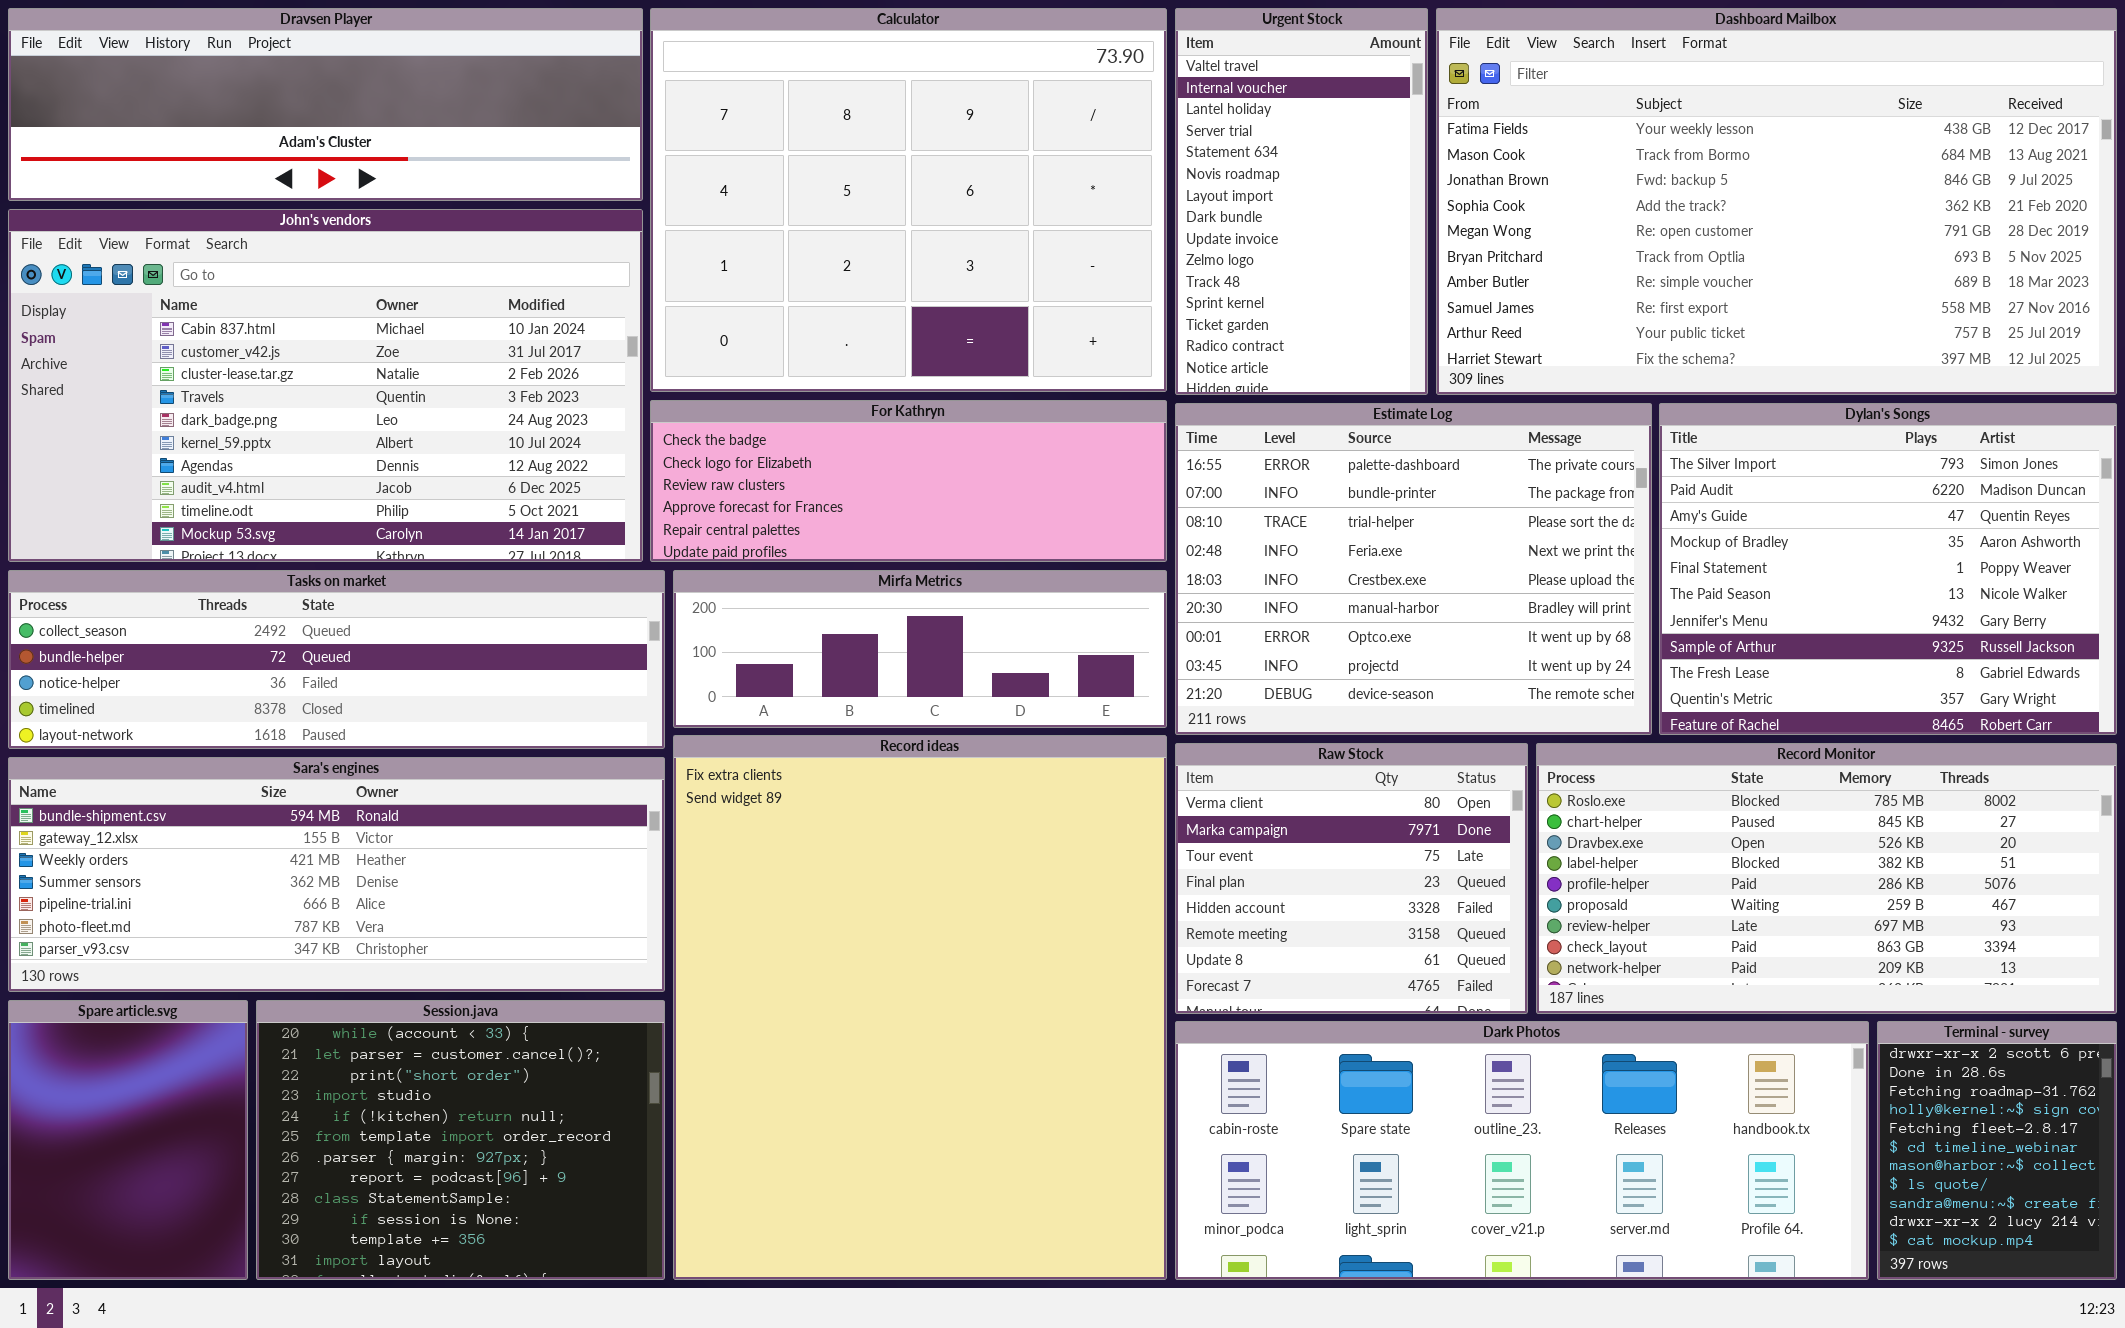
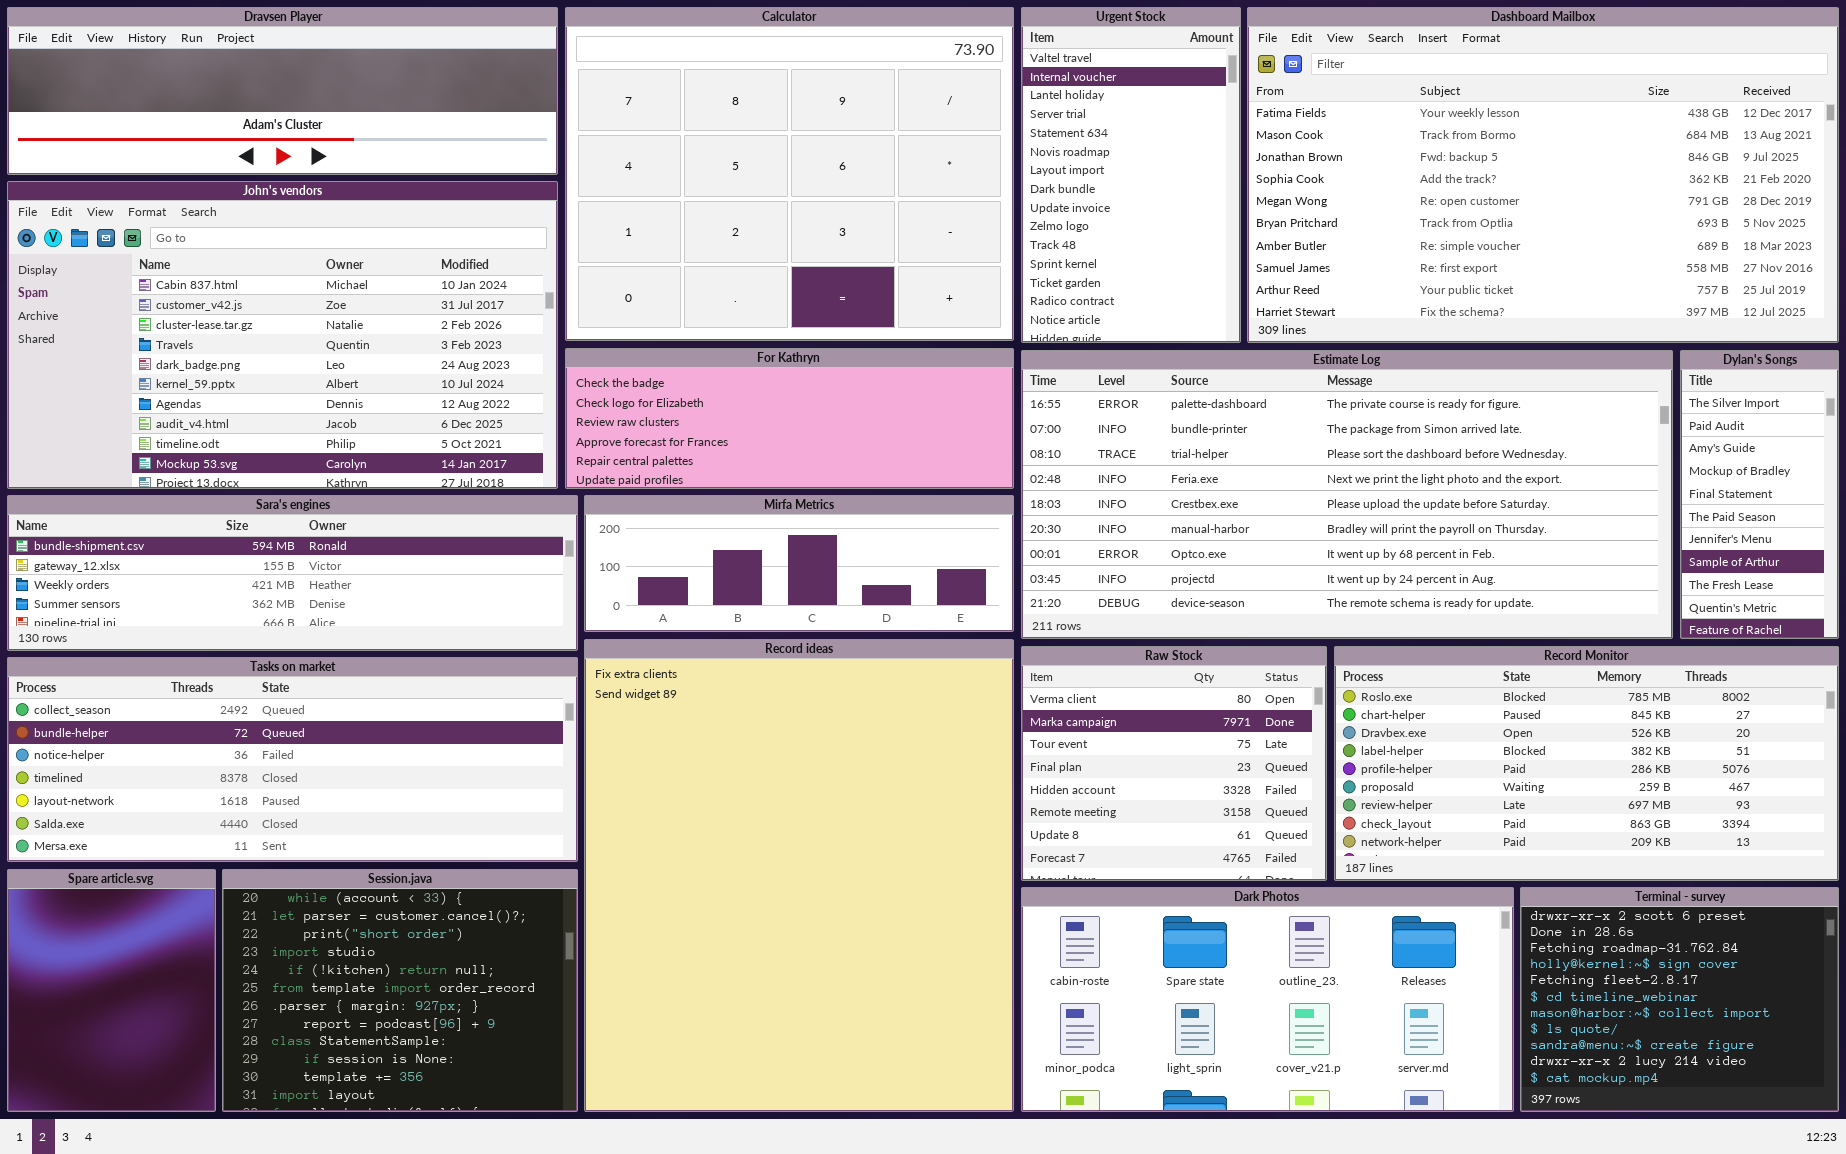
Estimate Log: [1175,403,1652,735] -> [1021,350,1673,639], resized
Dylan's Songs: [1659,403,2117,735] -> [1680,350,1839,639], resized
Tasks on market: [8,570,665,749] -> [7,657,578,862], moved, resized
Sara's engines: [8,757,665,992] -> [7,495,578,651], moved, resized
Dark Photos: [1175,1021,1869,1280] -> [1021,887,1514,1112], resized
Terminal - survey: [1877,1021,2117,1280] -> [1520,887,1839,1112], resized

